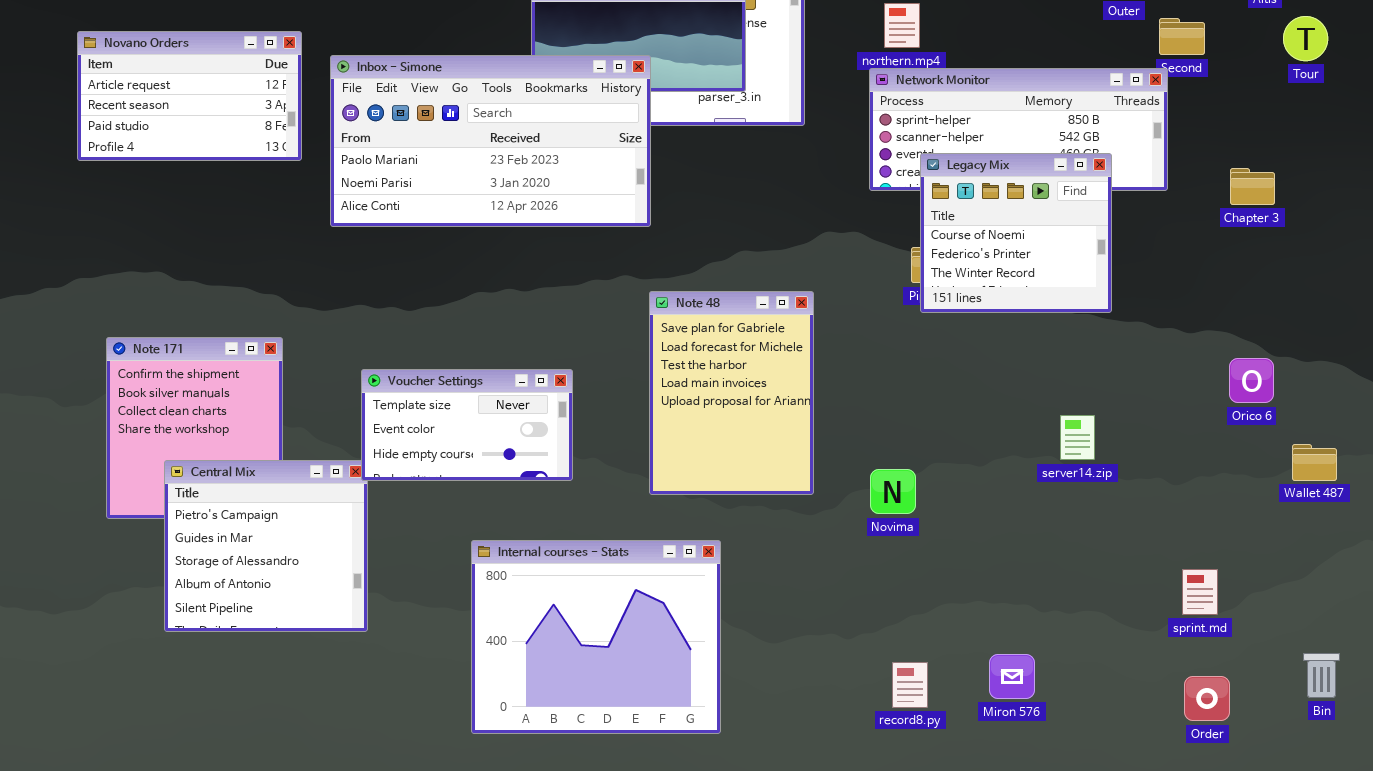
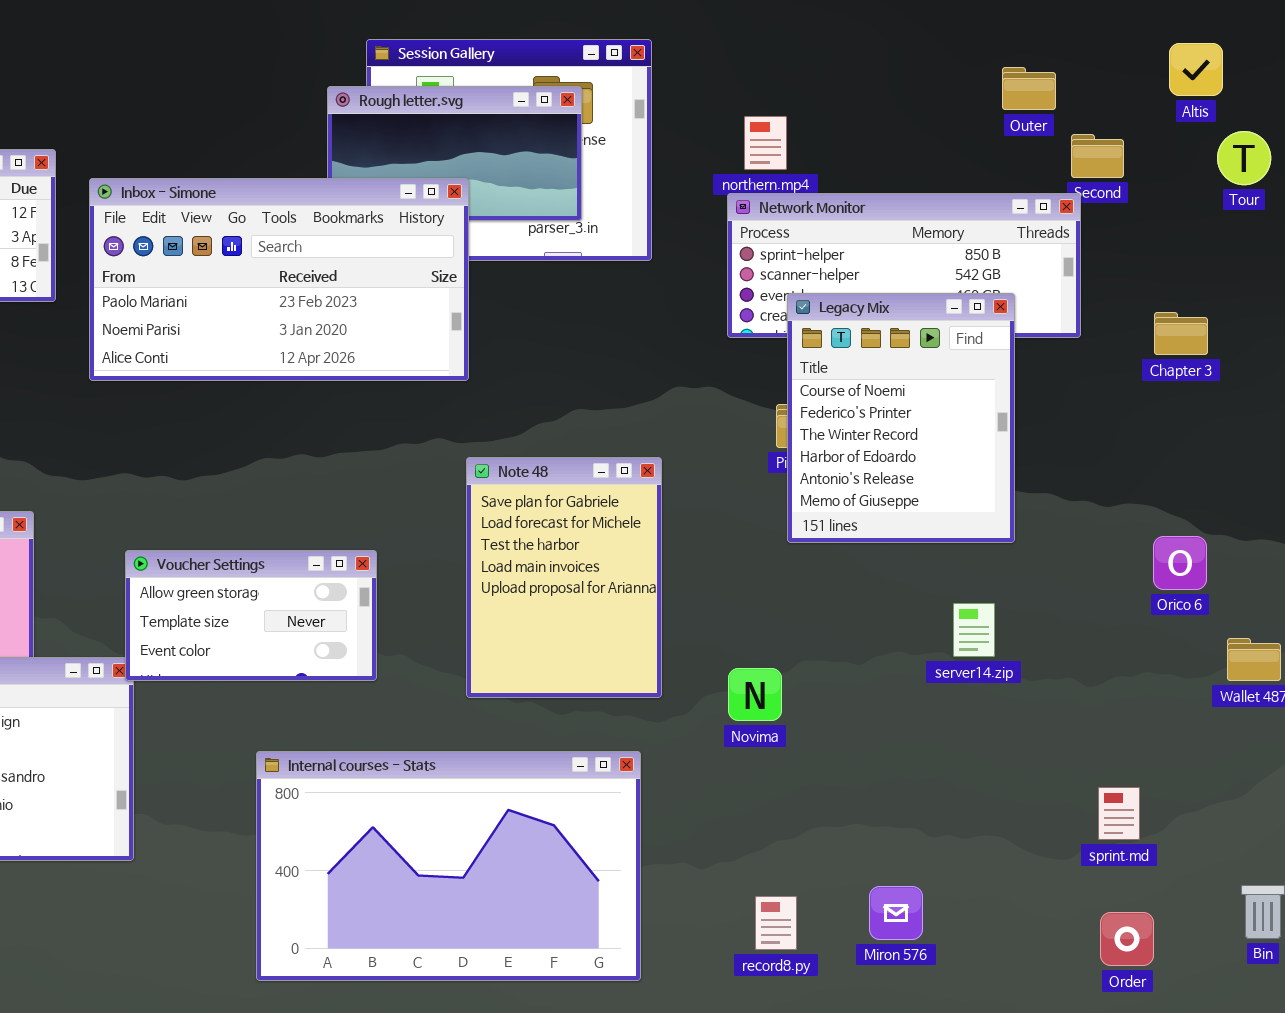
Legacy Mix: [920,153,1112,313] -> [787,293,1015,543], resized
Voucher Settings: [361,369,573,481] -> [125,550,377,681], scrolled up 1 row
Internal courses - Stats: [471,540,721,734] -> [256,751,641,981], resized

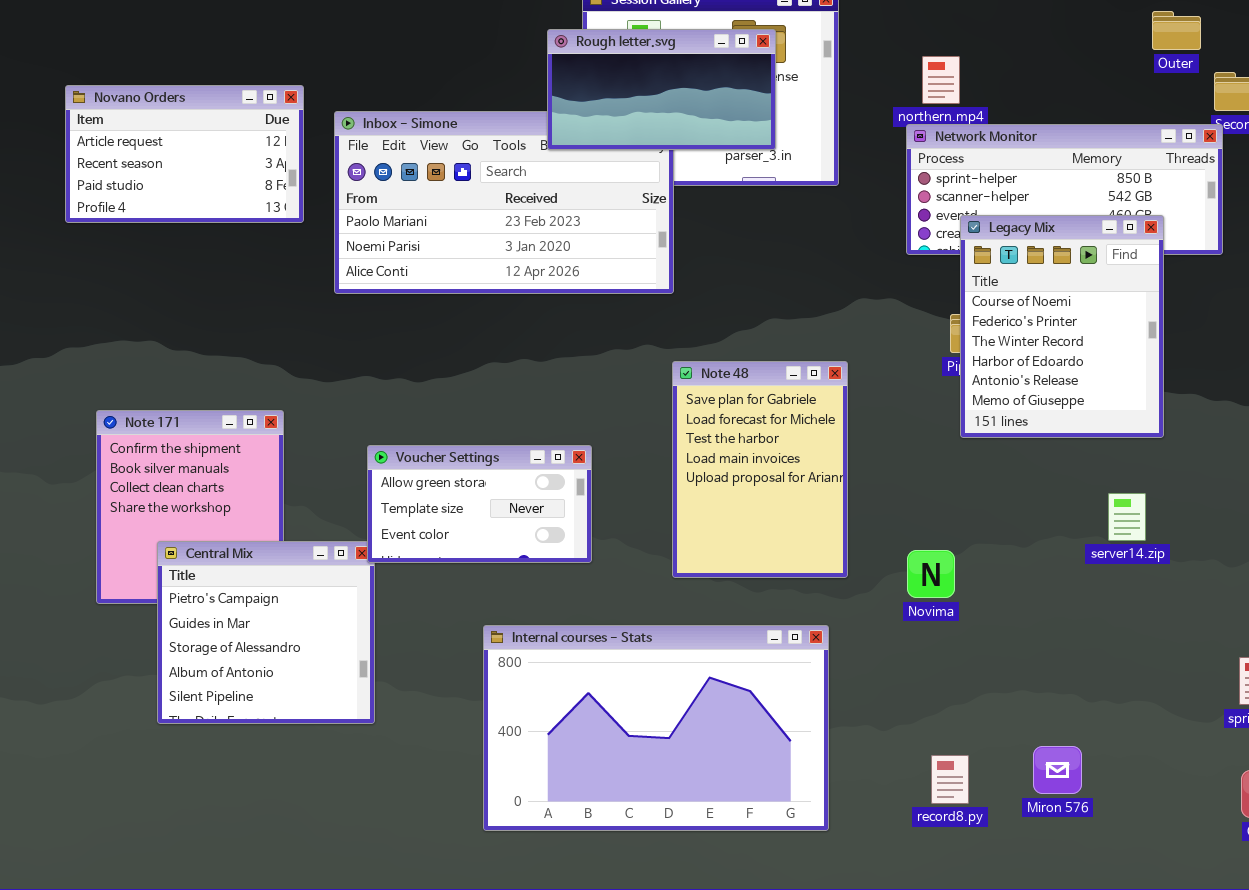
Rough letter.svg: [327,86,582,221] -> [547,29,776,150], raised

